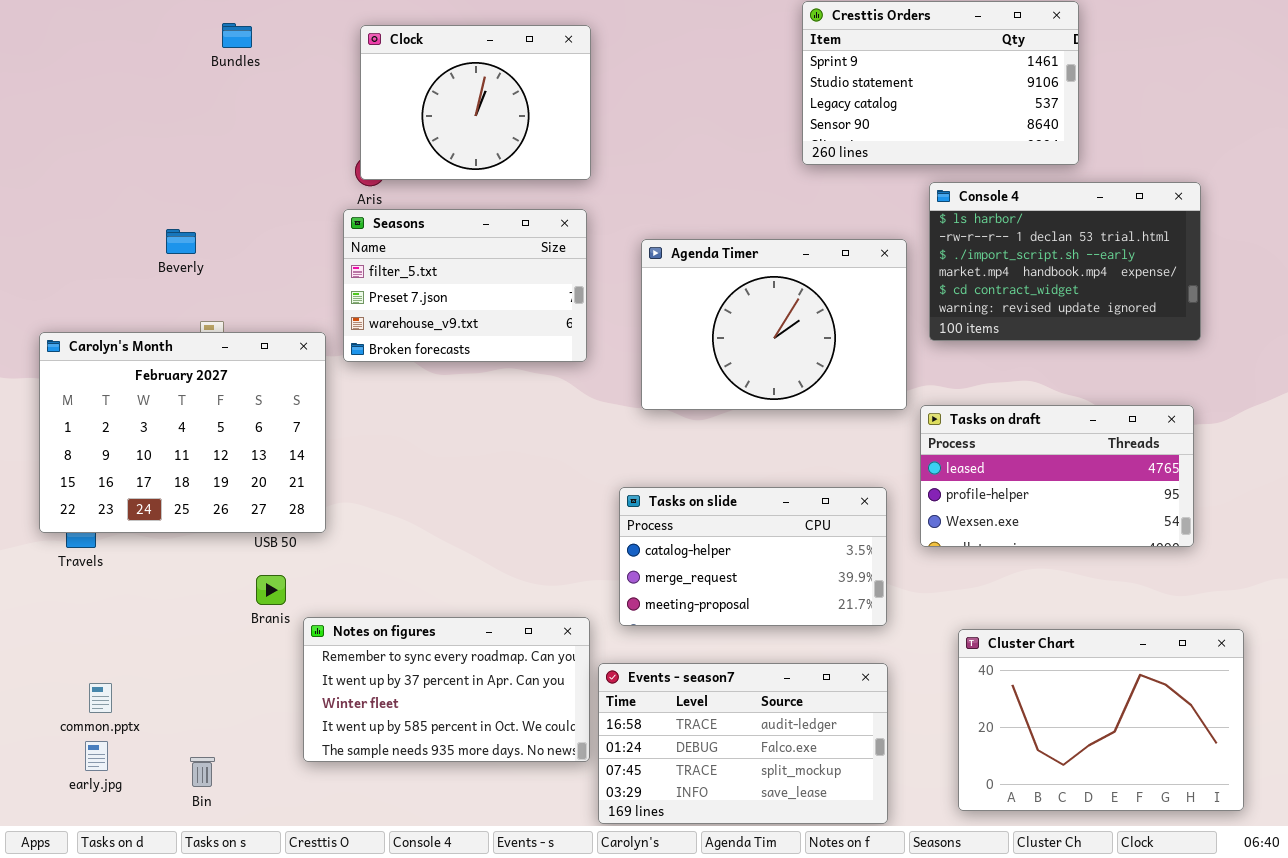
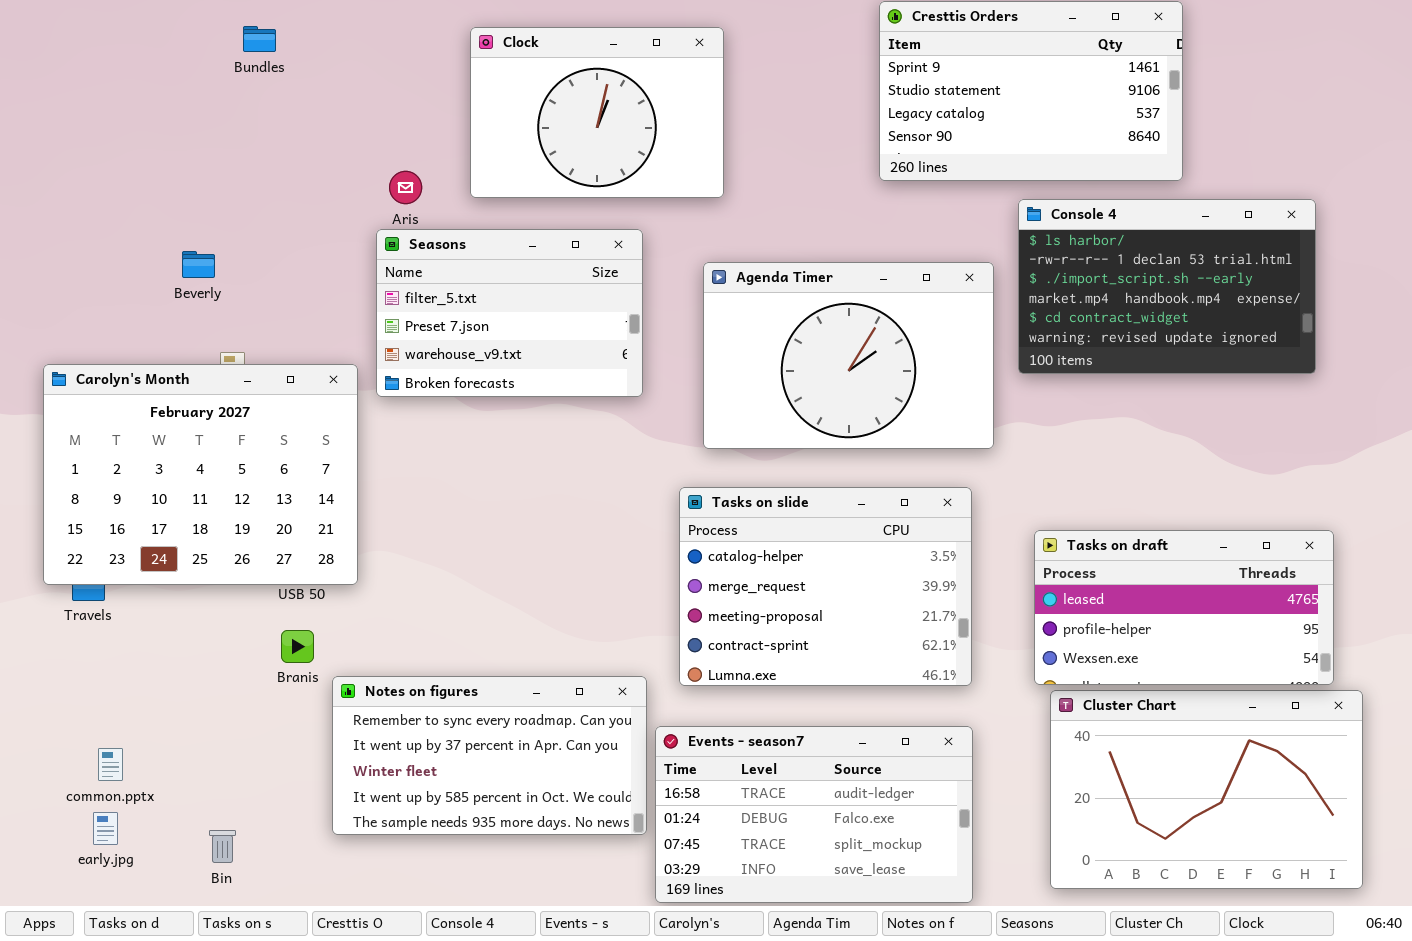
Clock: [360,25,591,180] -> [470,27,724,198], moved
Tasks on draft: [920,405,1194,547] -> [1034,530,1334,685], moved
Tasks on slide: [619,487,887,626] -> [679,487,972,686], resized

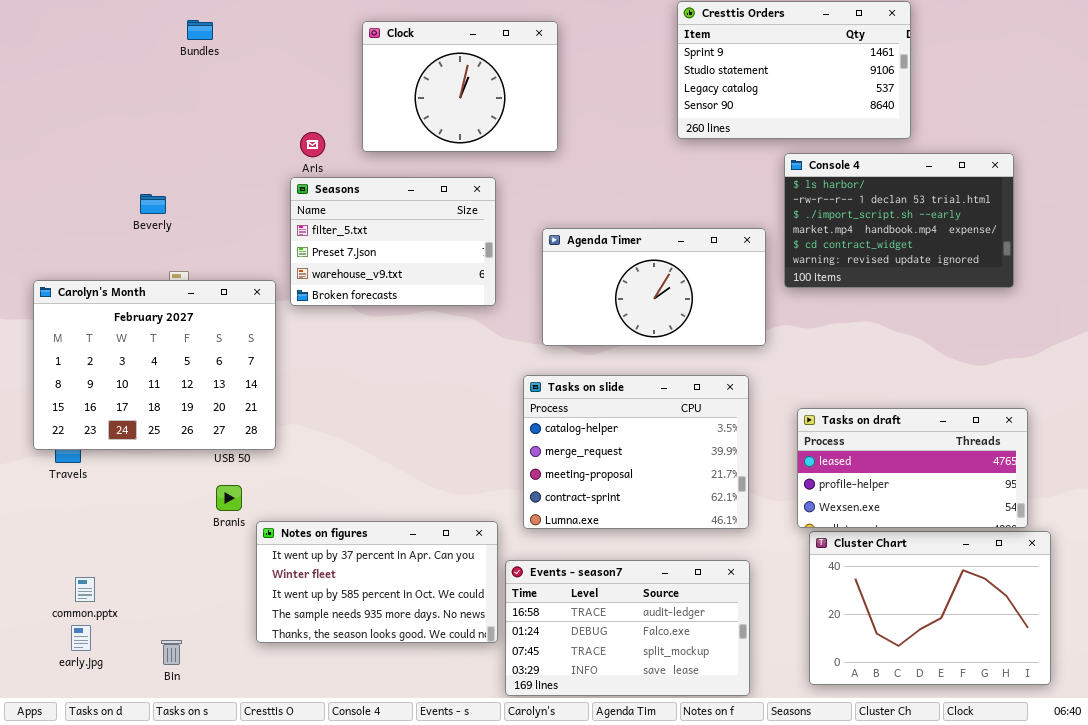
Agenda Timer: [703,262,994,449] -> [542,228,766,346], resized
Notes on figures: [332,676,647,835] -> [256,521,498,643], scrolled down 1 row

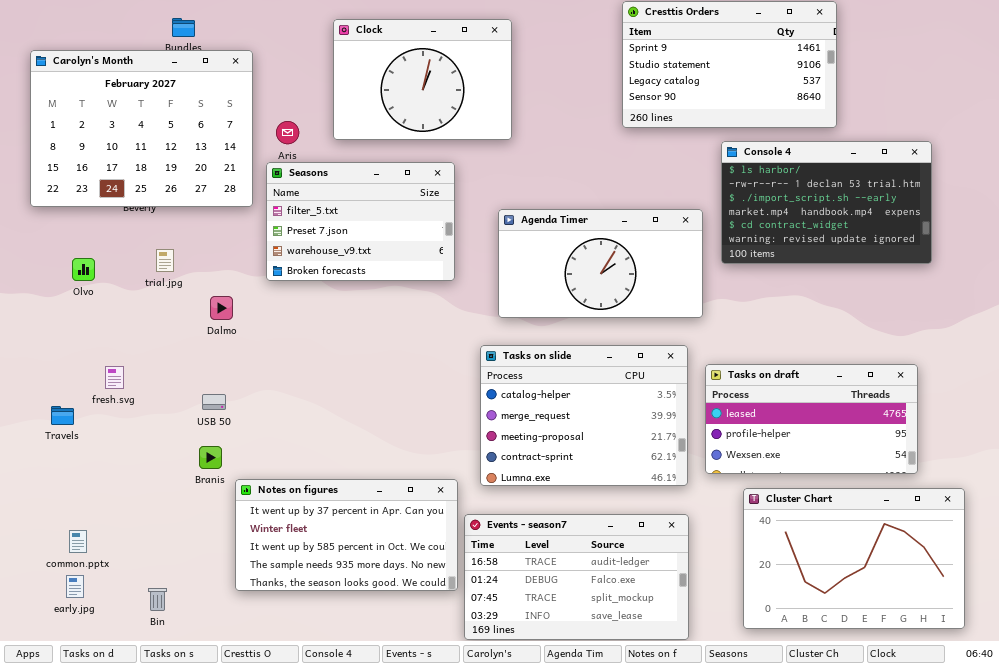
Carolyn's Month: [33,280,276,450] -> [30,50,253,207], moved
Tasks on draft: [797,408,1028,528] -> [705,364,918,474], moved

